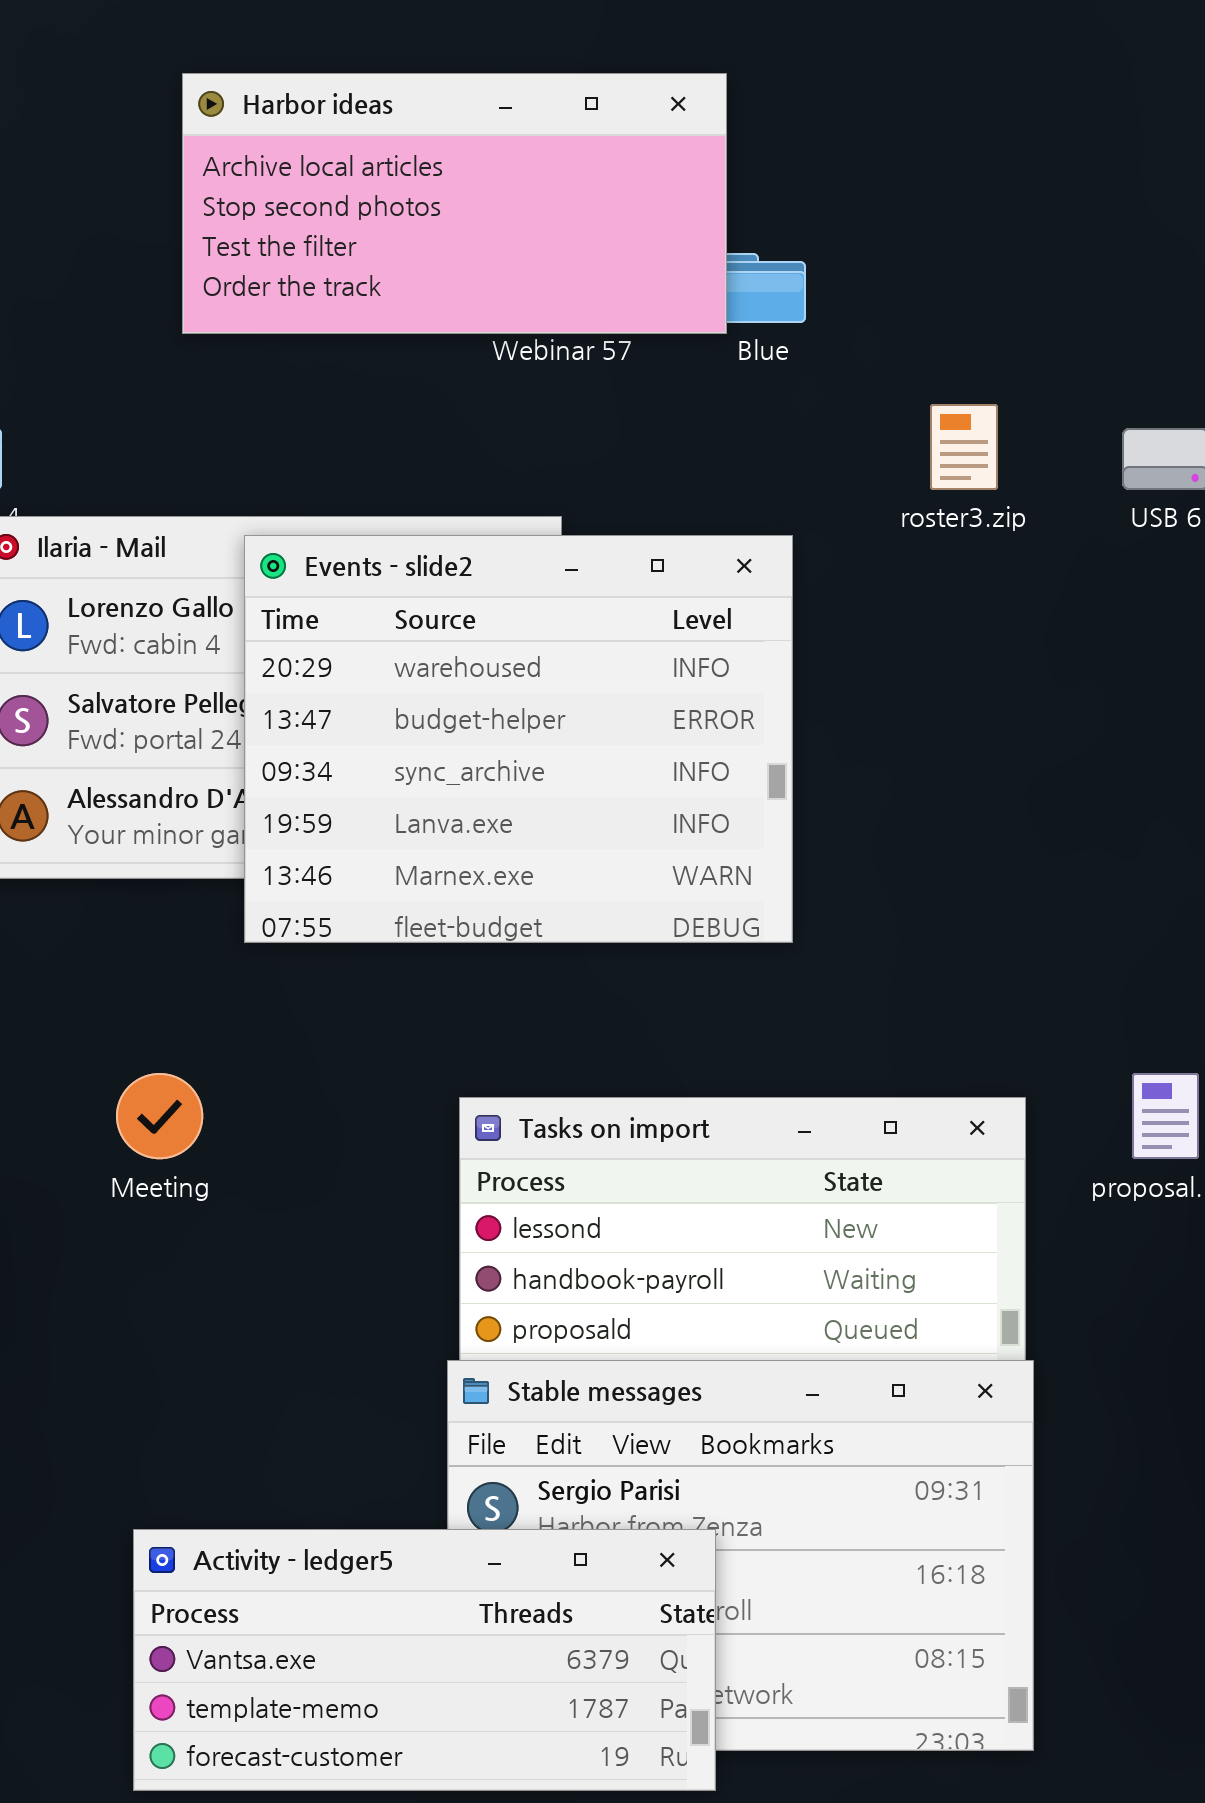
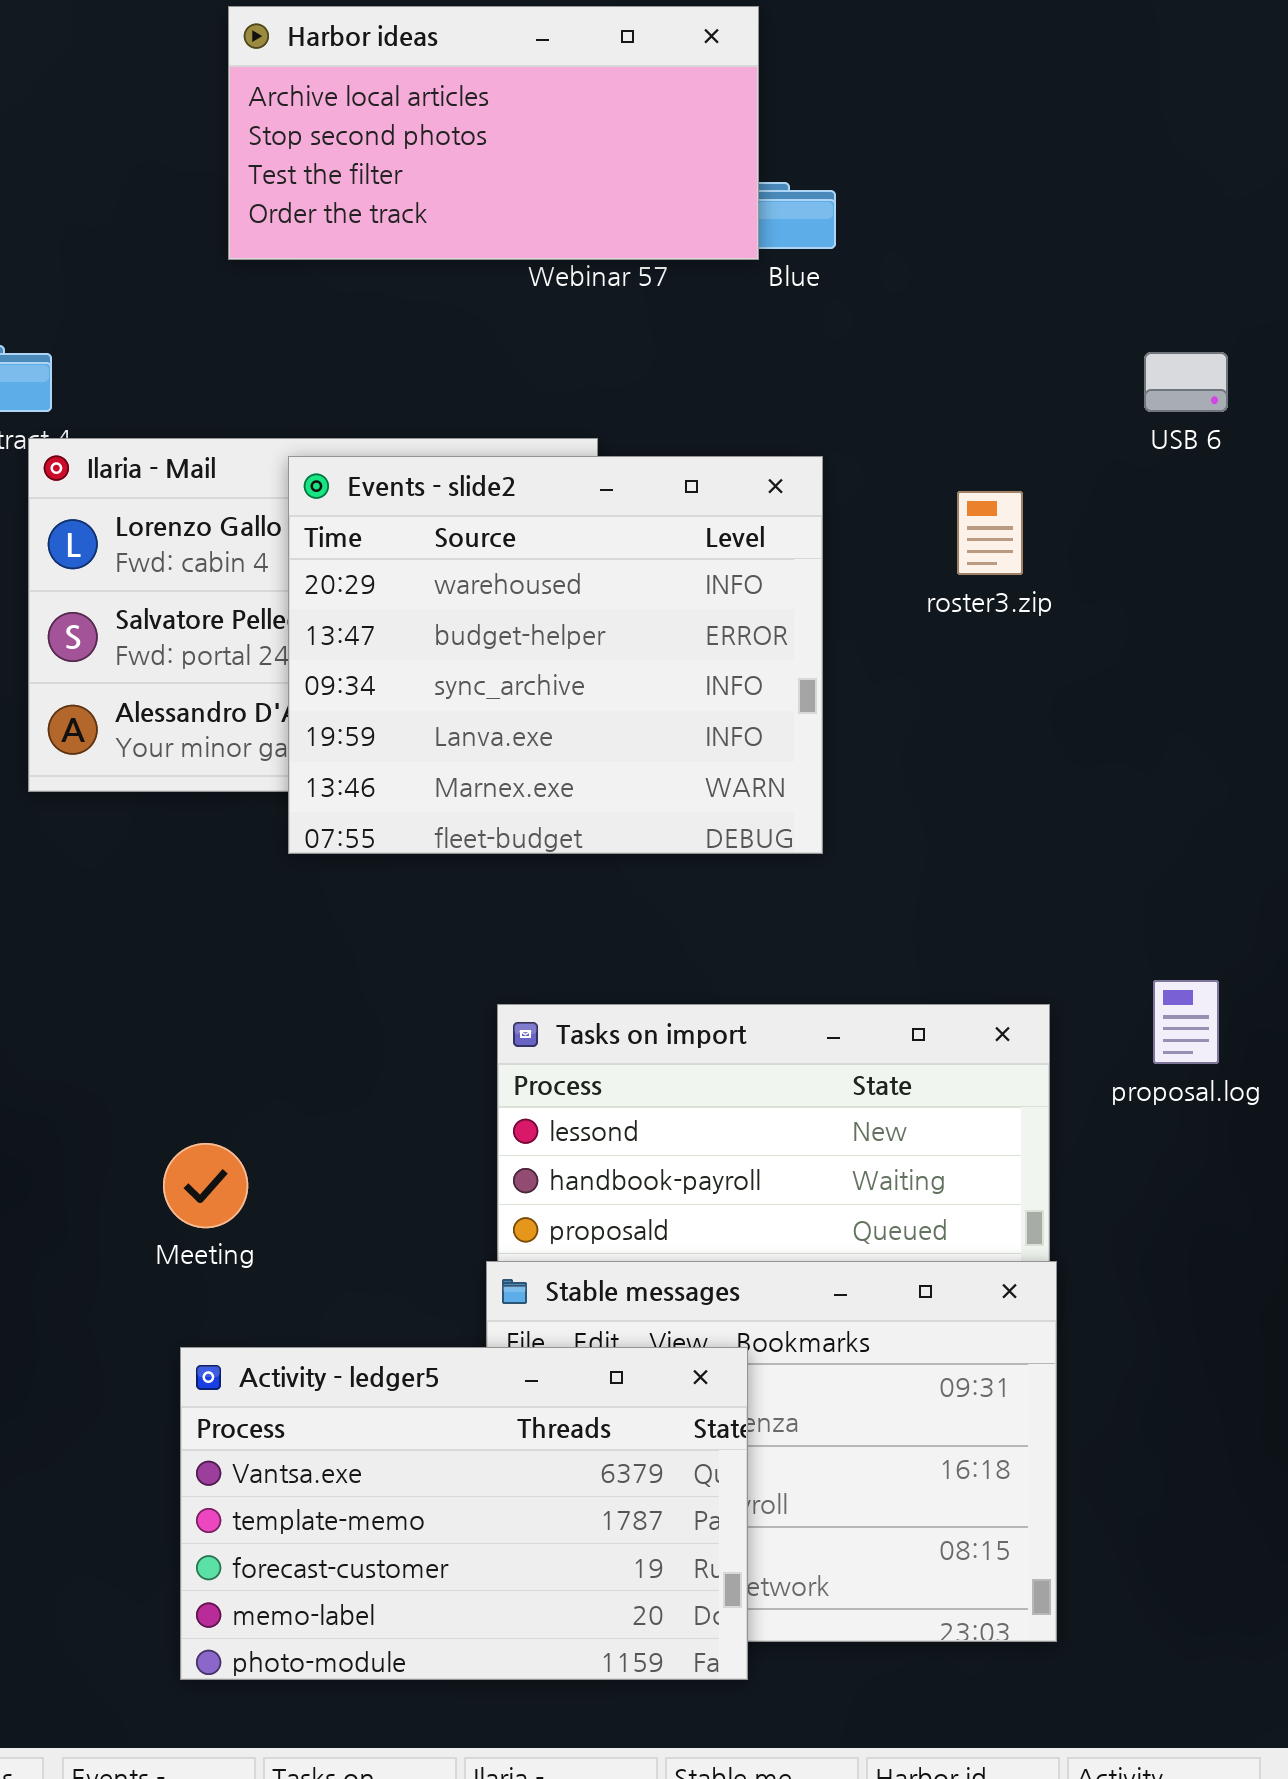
roster3.zip: [930,404,998,490] -> [957,491,1023,575], moved
Meeting: [116,1073,203,1159] -> [163,1143,248,1228], moved
Activity - ledger5: [133,1529,716,1791] -> [180,1347,748,1680], resized

